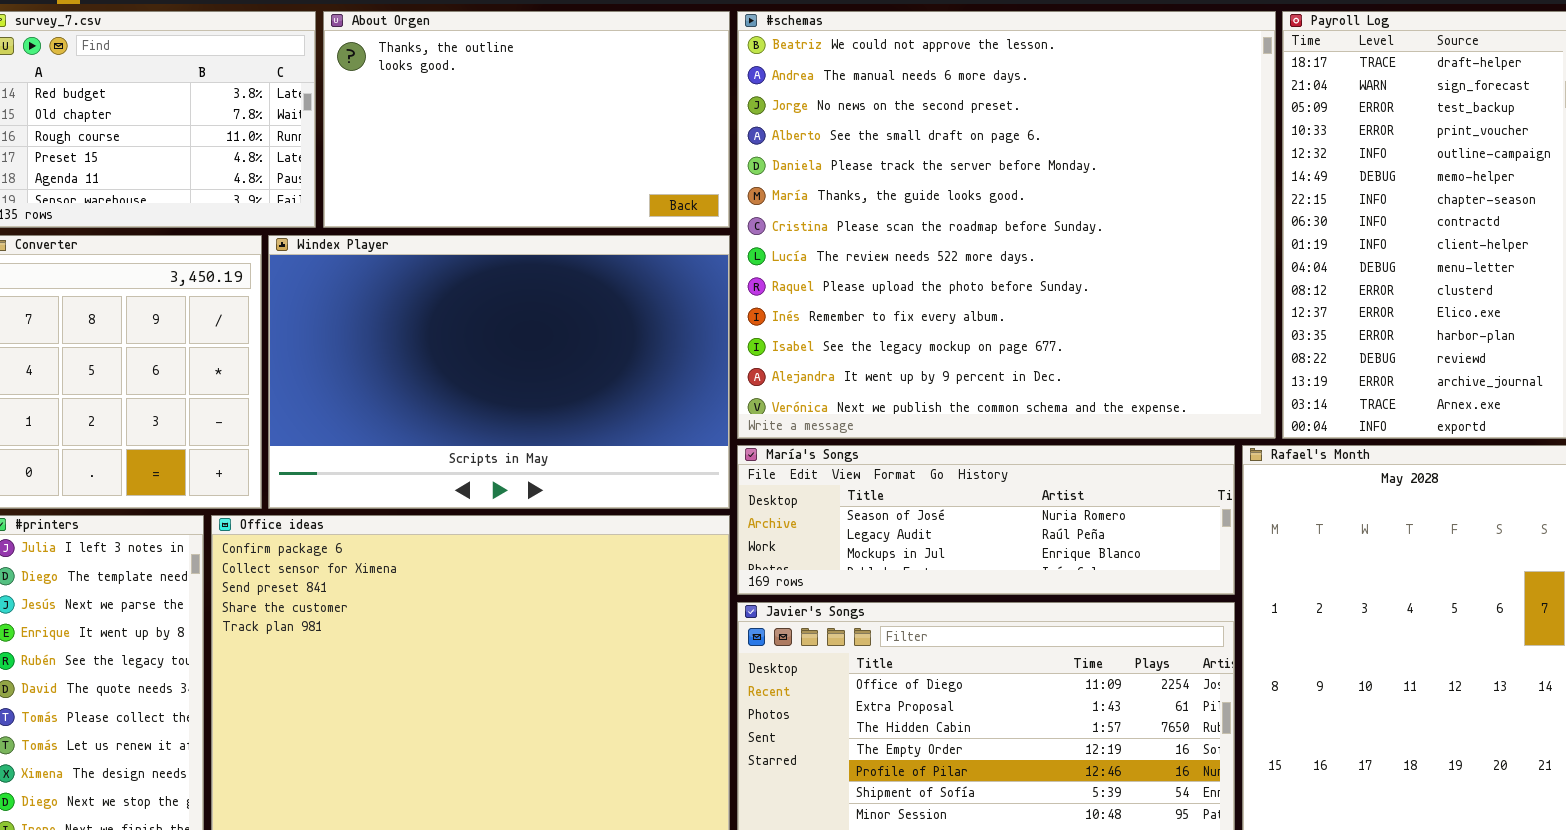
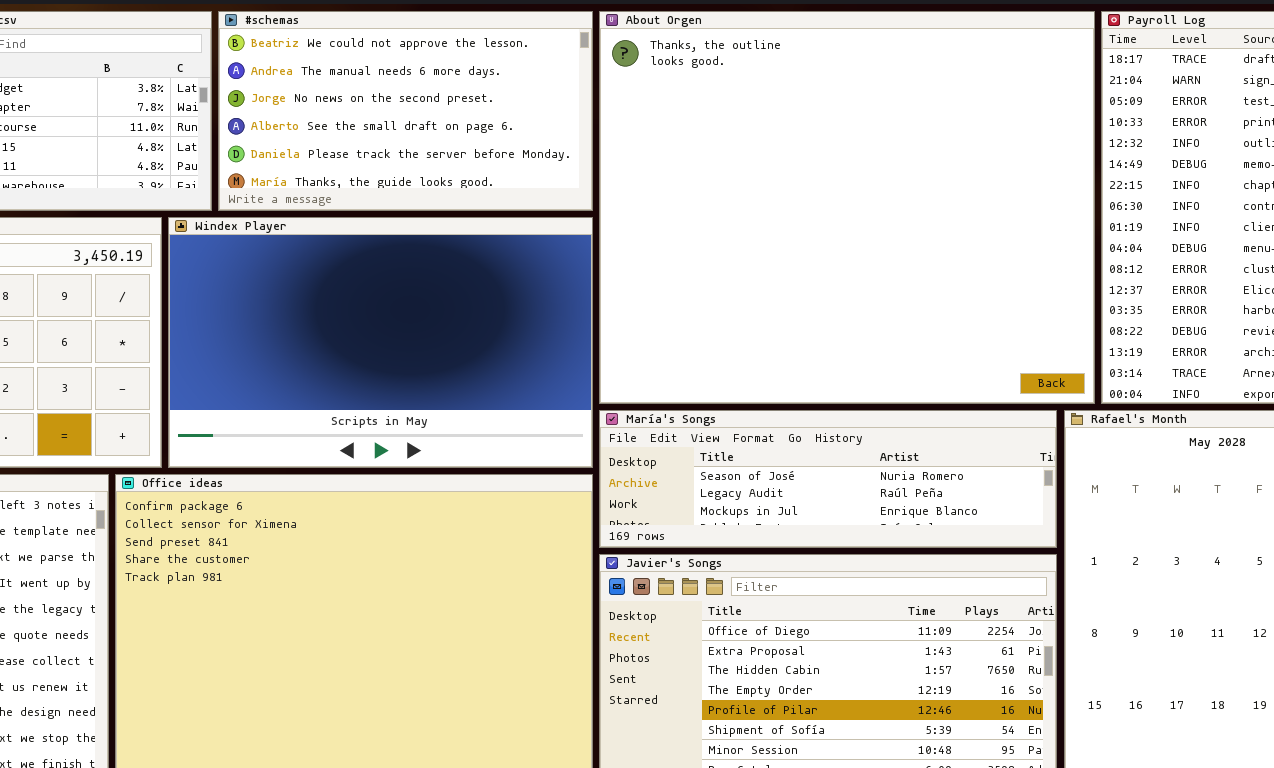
About Orgen: [323,11,730,228] -> [599,11,1095,404], moved, resized
#schemas: [737,11,1276,439] -> [218,11,593,211], moved, resized

